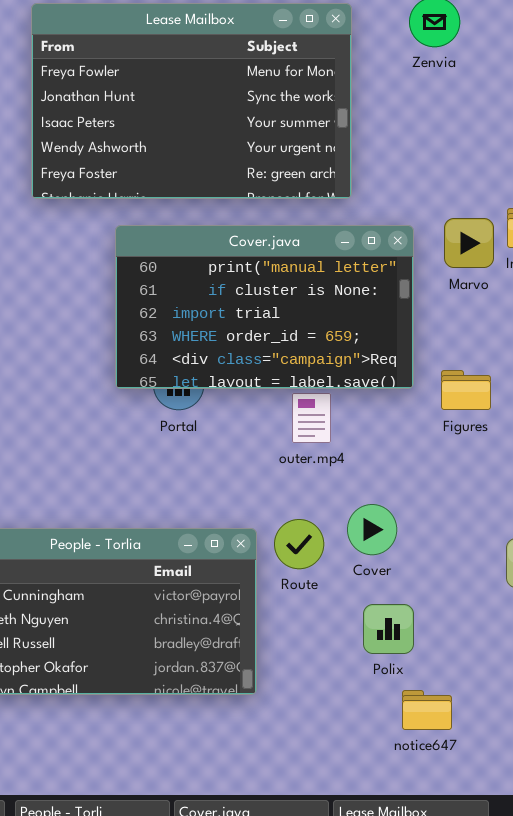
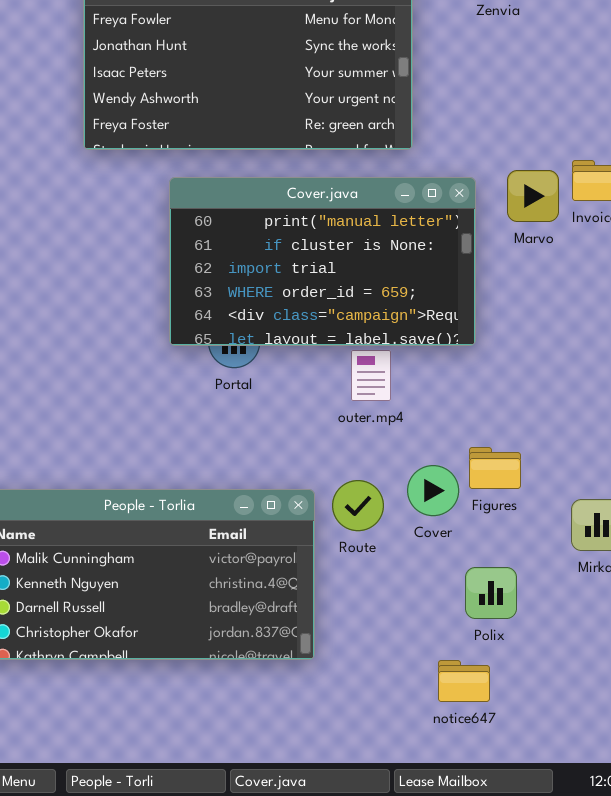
Figures: [441,370,491,410] -> [469,447,521,489], moved
Polix: [363,604,414,654] -> [465,567,517,619], moved
notice647: [402,690,452,730] -> [438,660,490,702], moved

